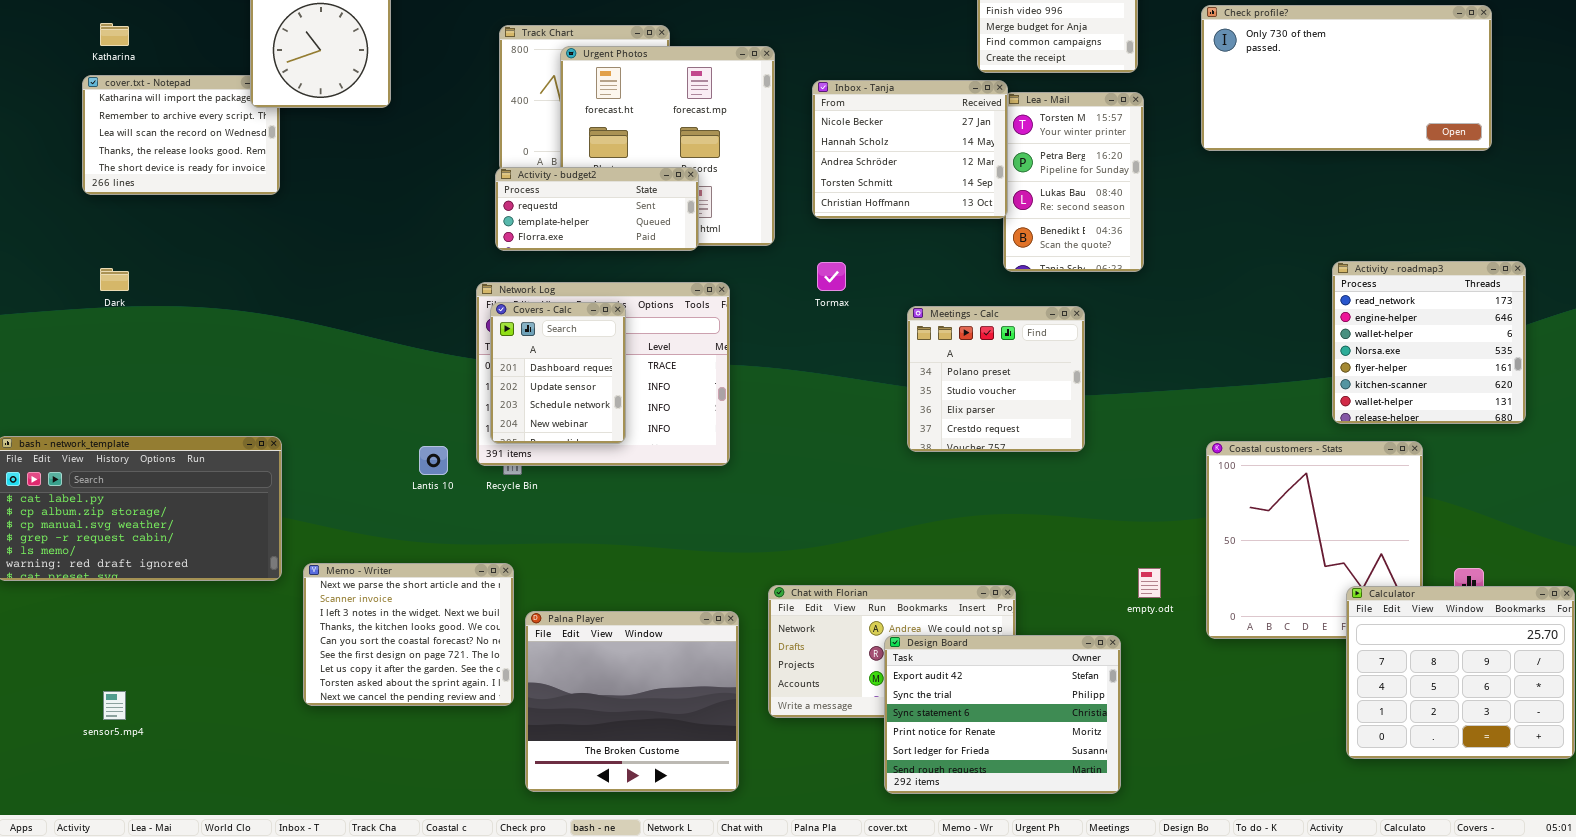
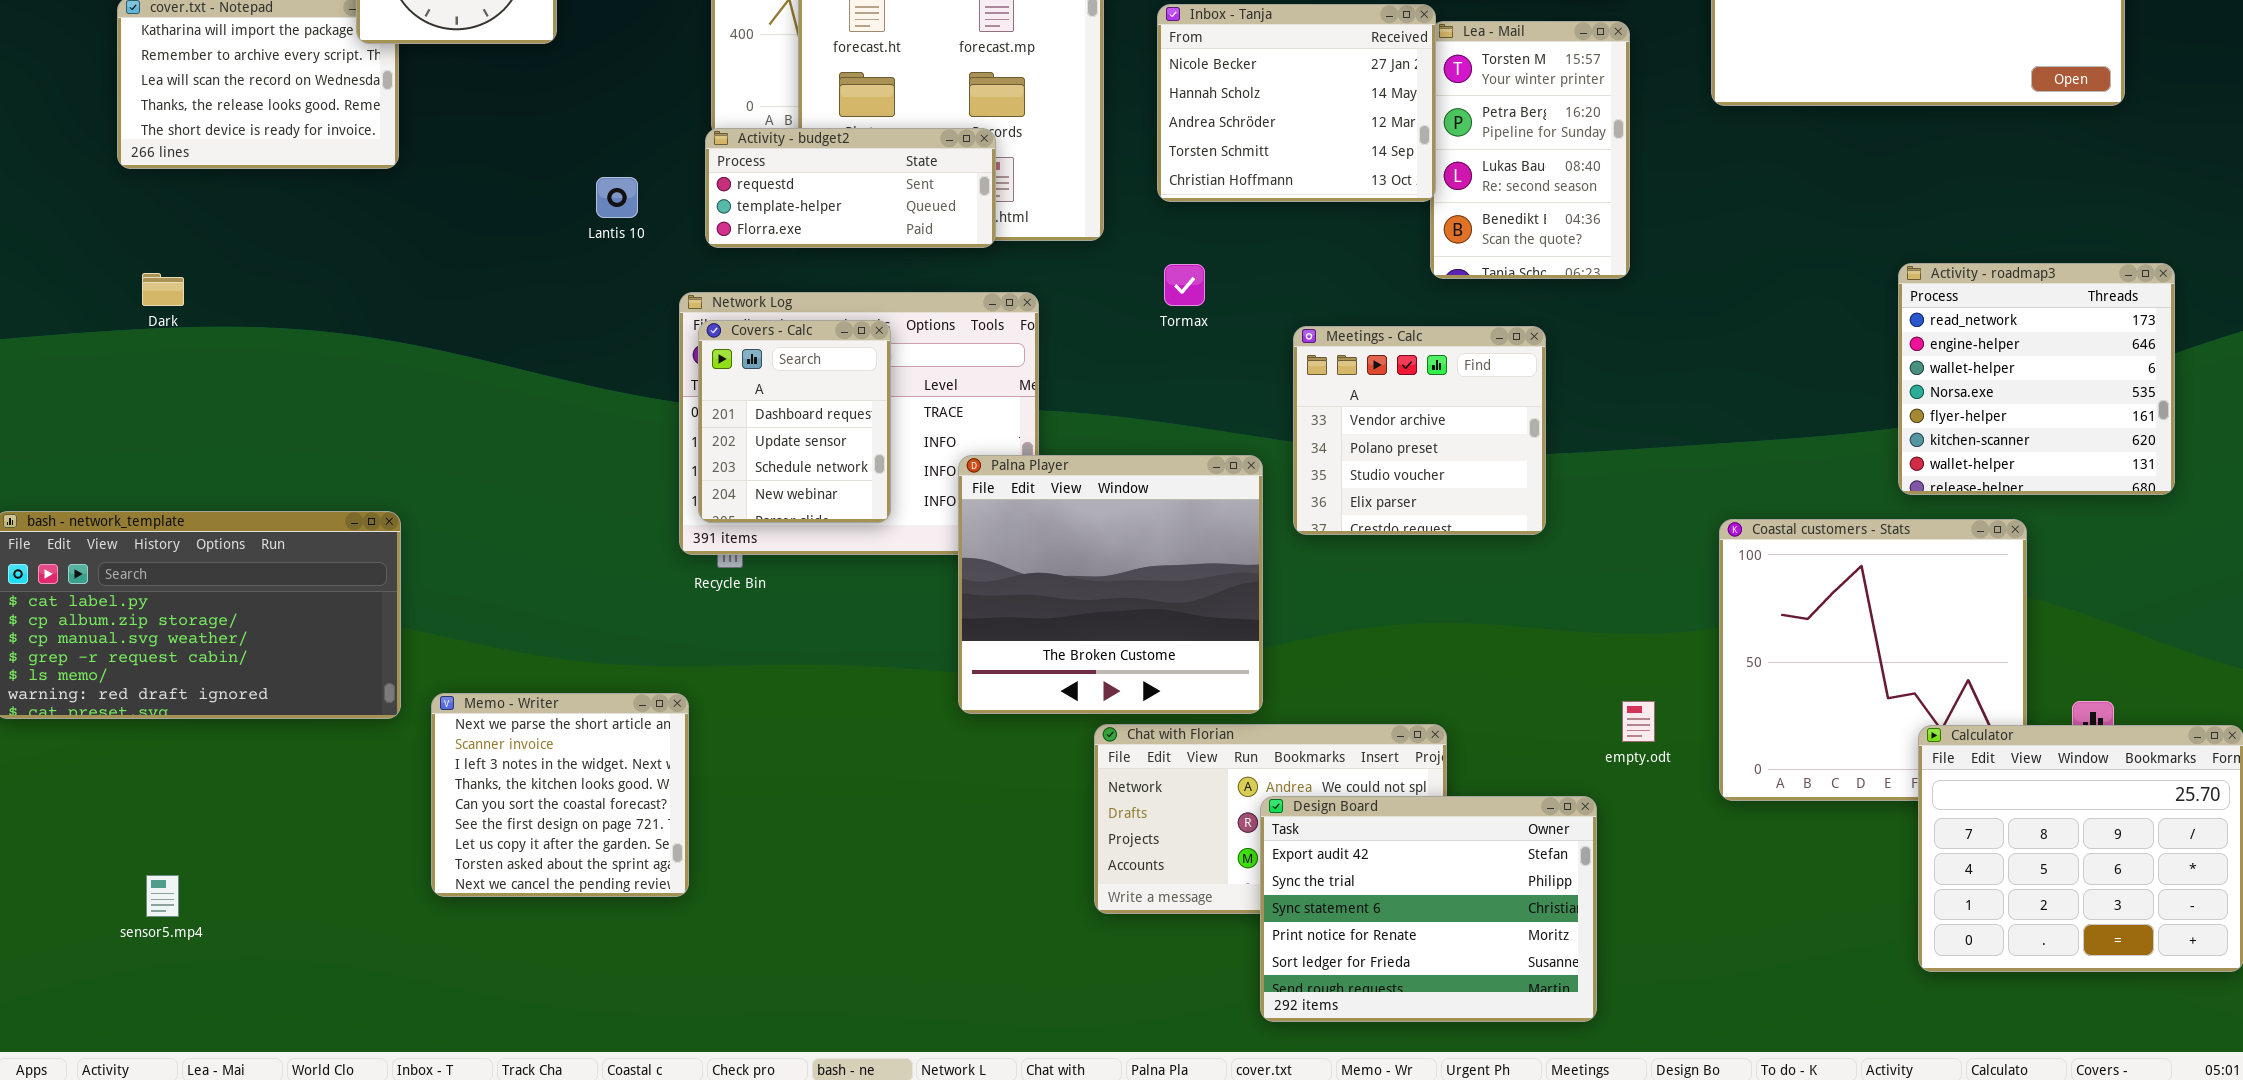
Meetings - Calc: [907,306,1085,452] -> [1293,326,1546,535], scrolled up 1 row
Lantis 10: [419,446,448,475] -> [596,177,638,218], moved
Memo - Writer: [303,563,514,706] -> [431,693,689,897], resized
Palna Player: [525,611,739,792] -> [958,455,1263,714], moved

